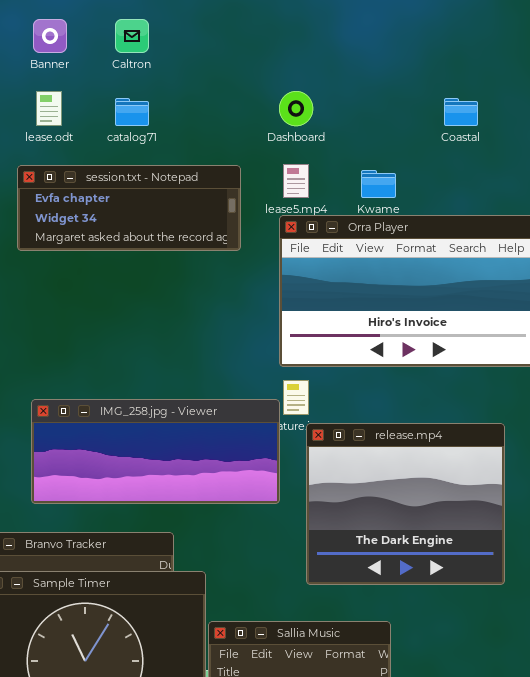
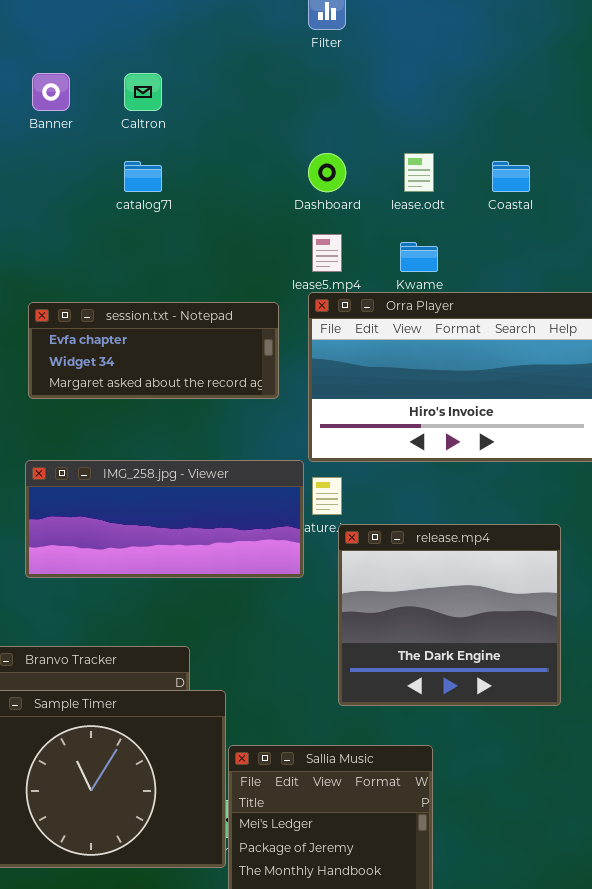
lease.odt: [36,91,62,126] -> [404,153,434,192], moved
session.txt - Notepad: [17,165,241,251] -> [28,302,279,399], moved
IMG_258.jpg - Viewer: [31,399,280,504] -> [25,460,304,578], moved

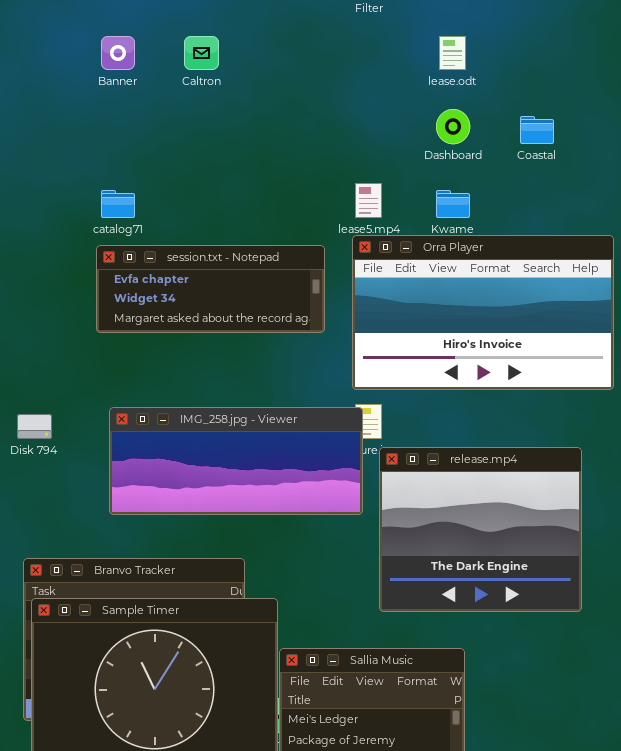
Dashboard: [308,153,346,192] -> [436,109,470,144], moved
lease.odt: [404,153,434,192] -> [439,36,466,70], moved
catalog71: [124,161,162,192] -> [101,190,135,218], moved
IMG_258.jpg - Viewer: [25,460,304,578] -> [109,407,363,515], moved

